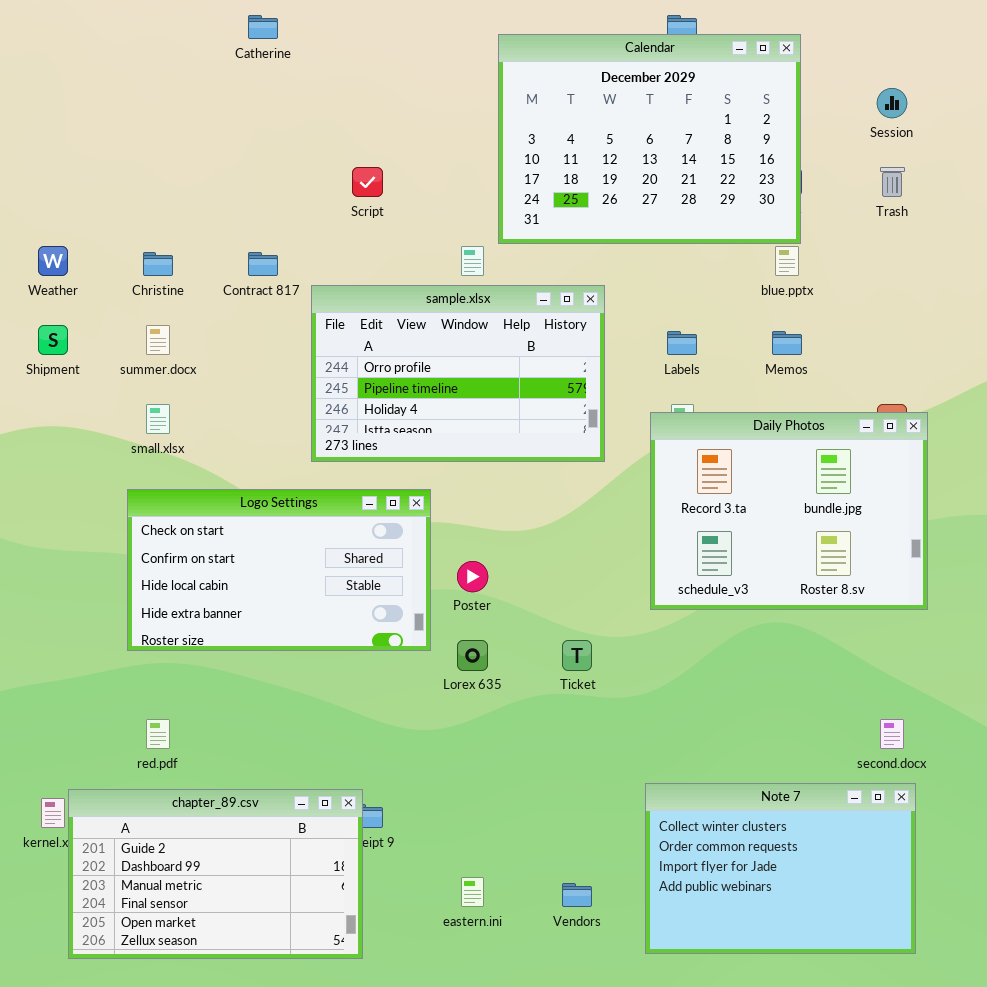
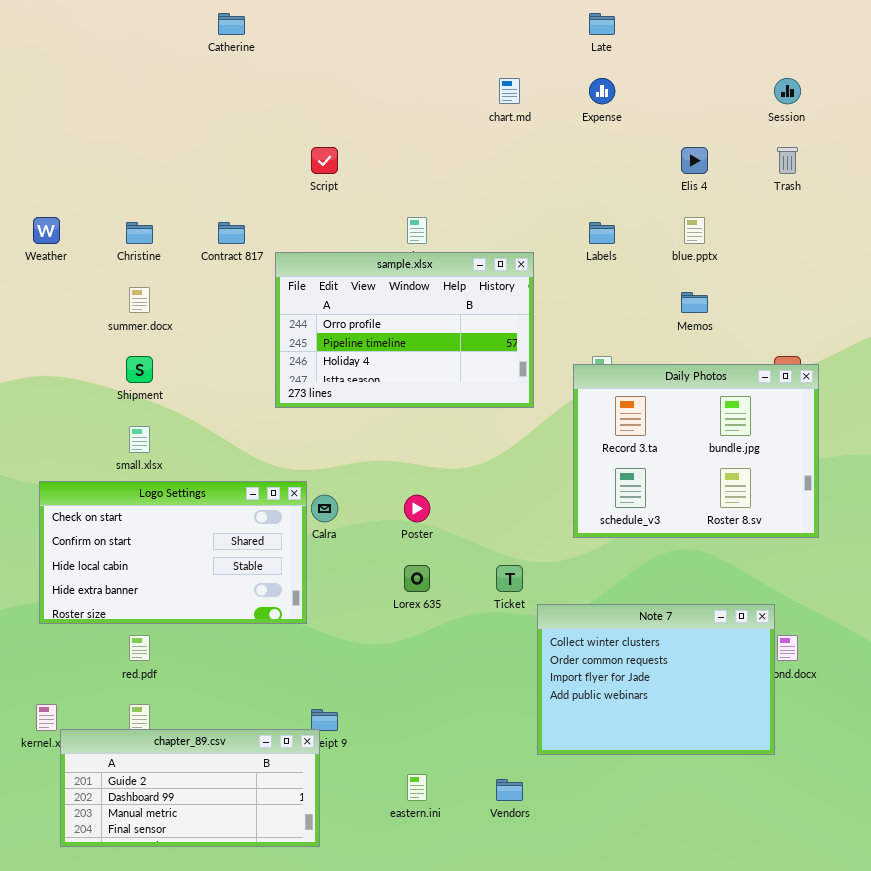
Calendar: [498,34,801,244] -> none, closed
Shipment: [38,325,68,355] -> [126,356,153,383], moved
Labels: [667,331,697,355] -> [589,222,615,244], moved
small.xlsx: [146,404,170,434] -> [129,426,150,453], moved
Logo Settings: [127,489,431,651] -> [39,481,307,624], moved
Note 7: [645,783,916,954] -> [537,604,775,755], moved
chapter_89.csv: [68,789,363,959] -> [60,729,320,847], resized

